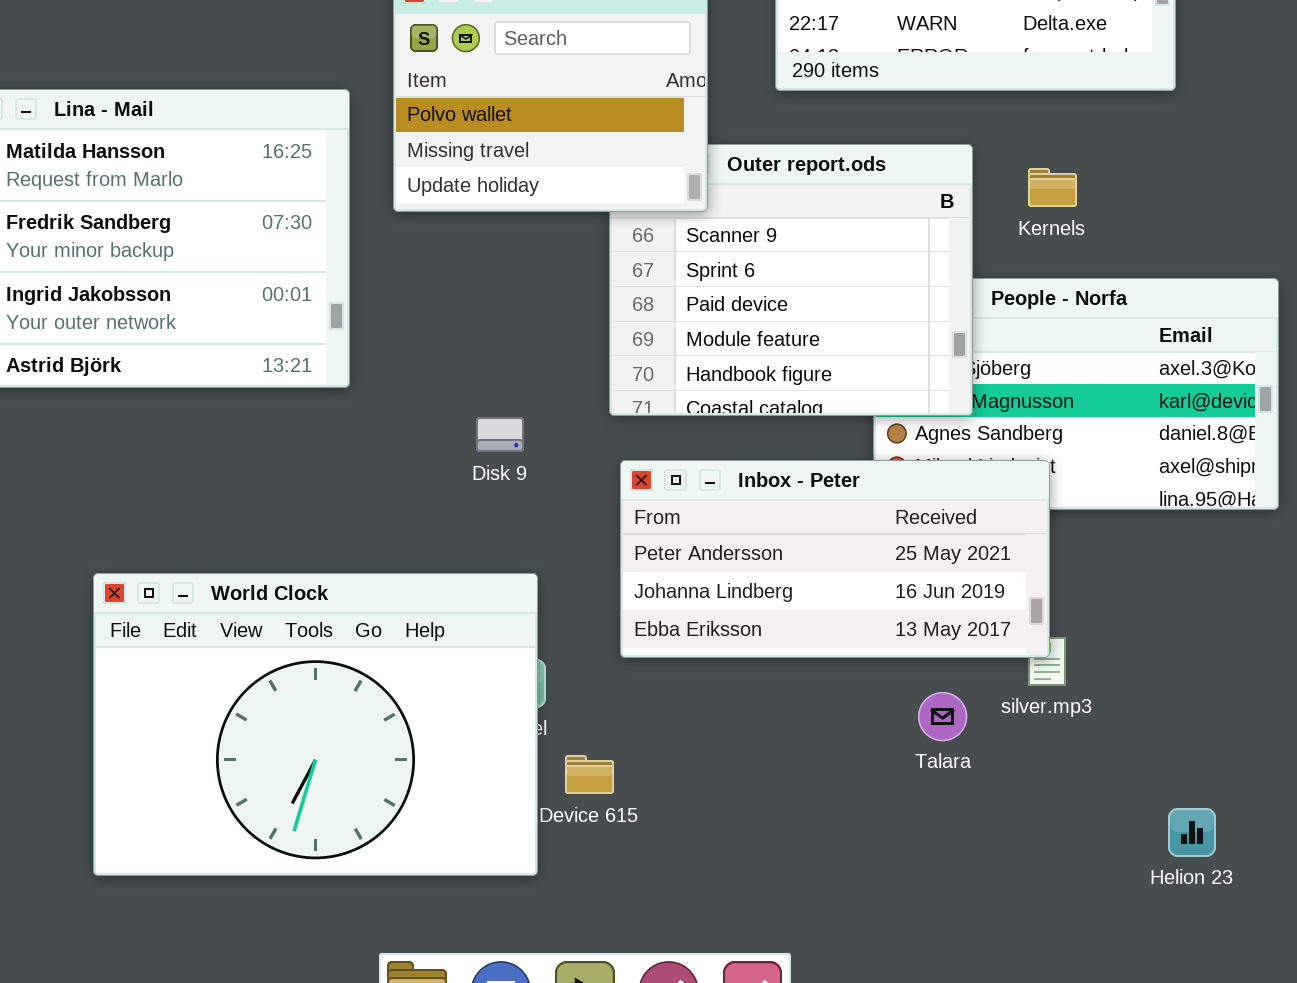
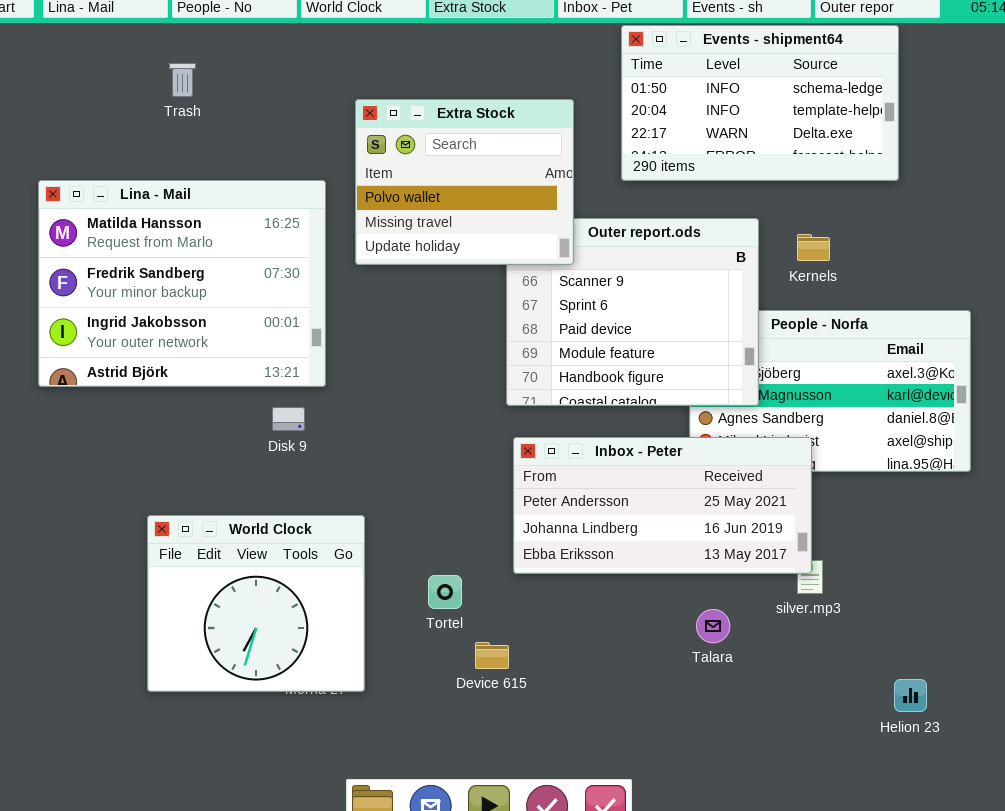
Disk 9: [476,417,524,452] -> [272,407,305,431], moved
World Clock: [93,573,538,876] -> [147,515,365,692], resized
Talara: [918,692,967,741] -> [696,609,730,643], moved

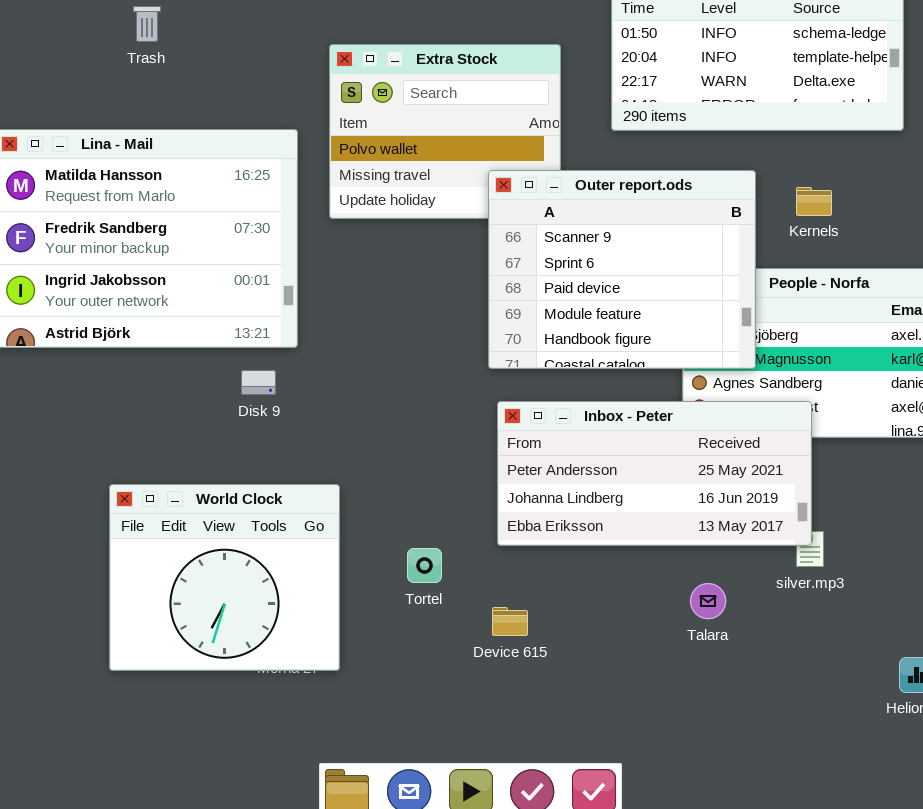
Outer report.ods: [506,218,759,406] -> [488,170,756,369], raised
Device 615: [475,642,509,669] -> [492,607,528,636], moved

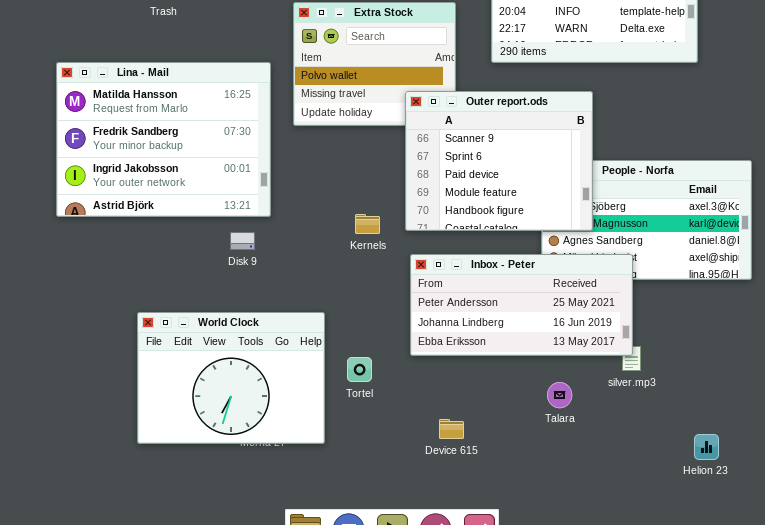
Kernels: [796,187,832,216] -> [355,214,380,234], moved
World Clock: [109,484,340,671] -> [137,312,325,444], resized
Device 615: [492,607,528,636] -> [439,419,464,439], moved

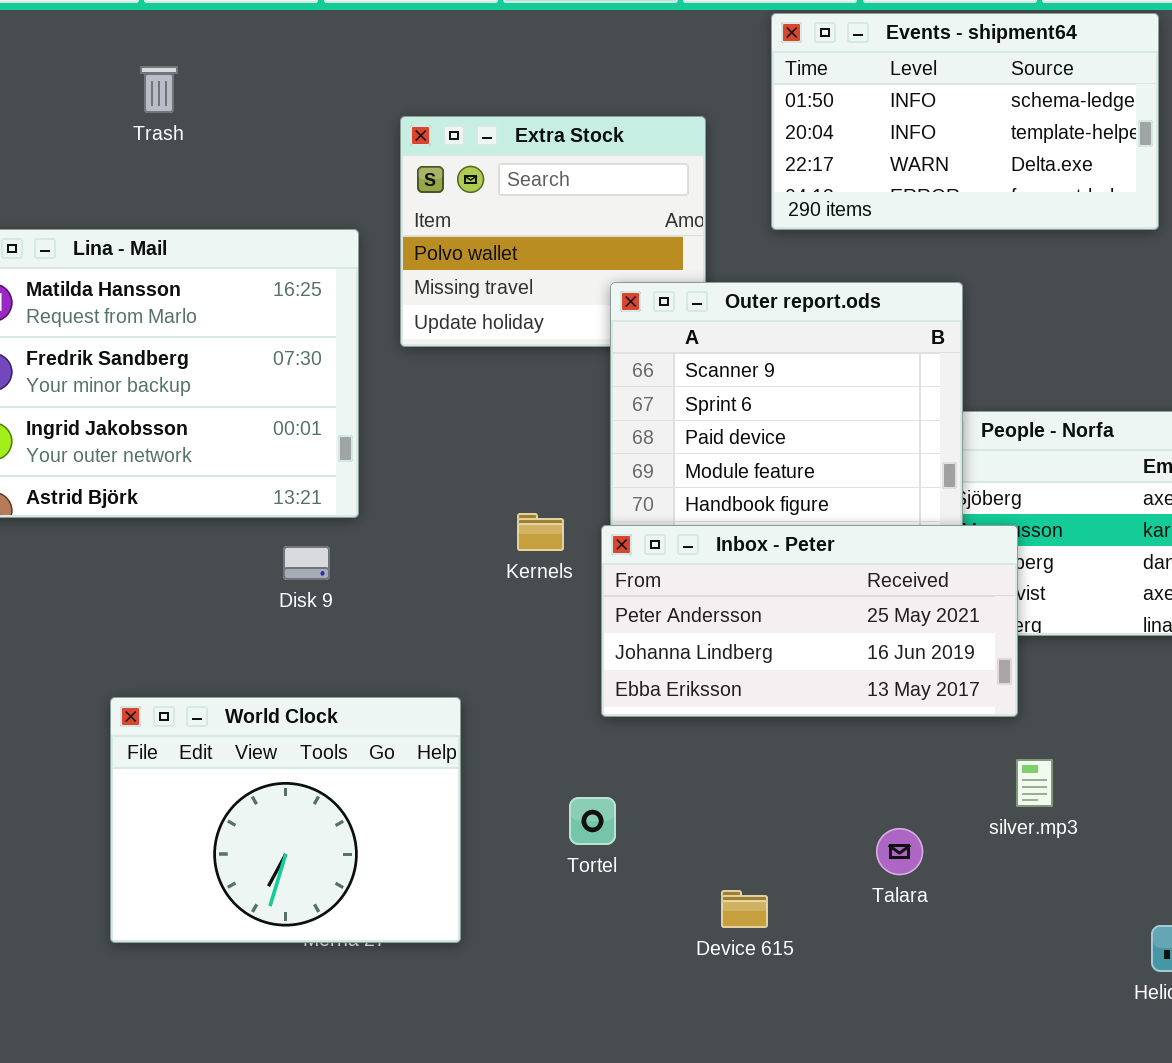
Inbox - Peter: [410,254,633,356] -> [601,525,1018,717], moved
Tortel: [347,357,372,382] -> [569,797,616,845], moved
Device 615: [439,419,464,439] -> [721,890,768,928], moved

